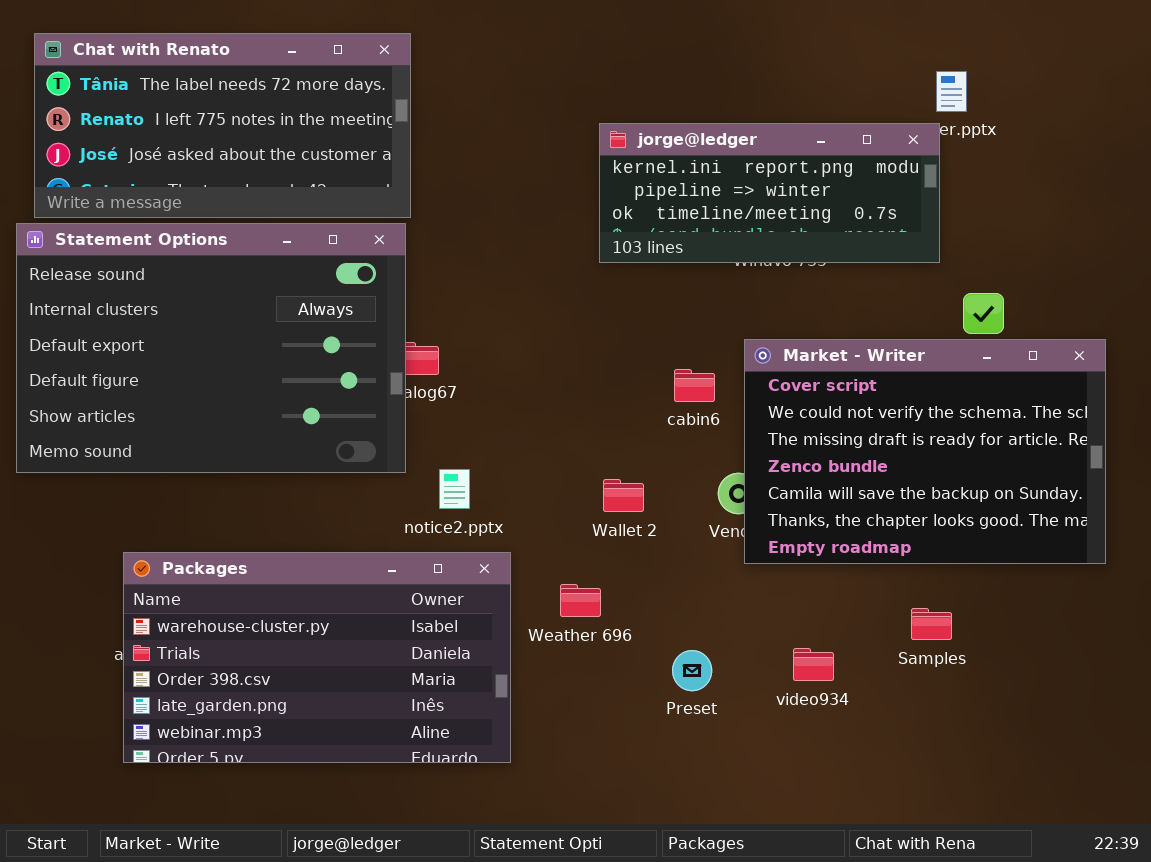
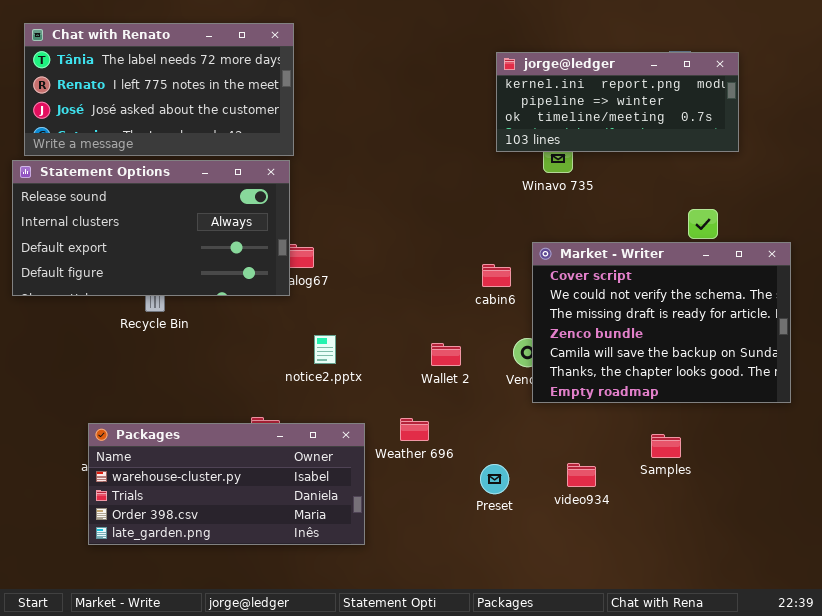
jorge@ledger: [599,123,940,263] -> [496,52,739,152], moved
Statement Options: [16,223,406,473] -> [12,160,290,296], resized
Packages: [123,552,511,763] -> [88,423,365,545], resized

